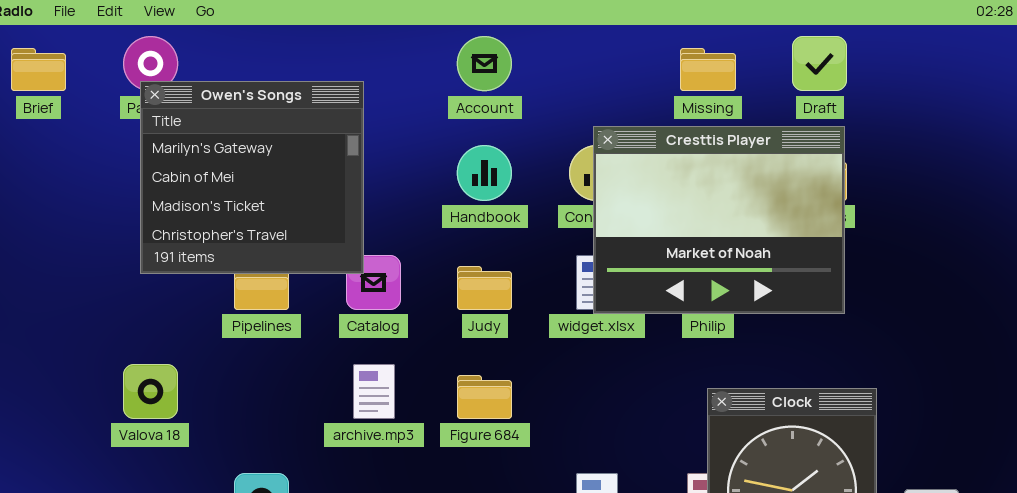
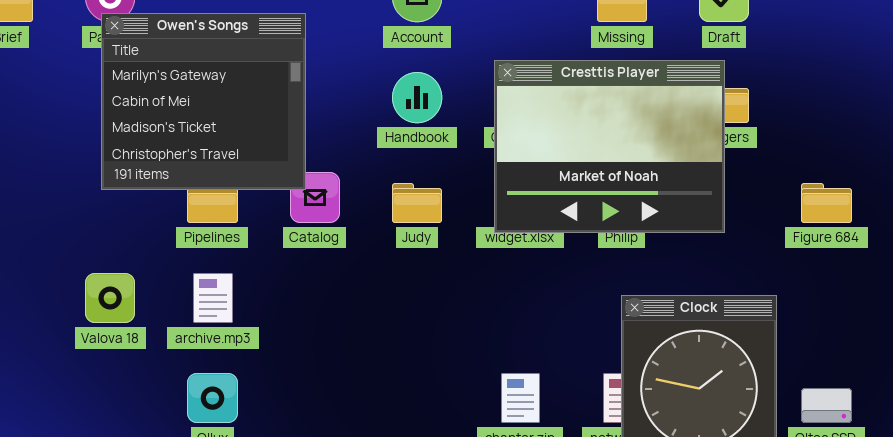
Cresttis Player: [593,126,845,314] -> [494,60,725,233], moved
archive.mp3: [353,364,395,419] -> [193,273,233,323], moved
Figure 684: [457,375,512,419] -> [801,183,852,223], moved

